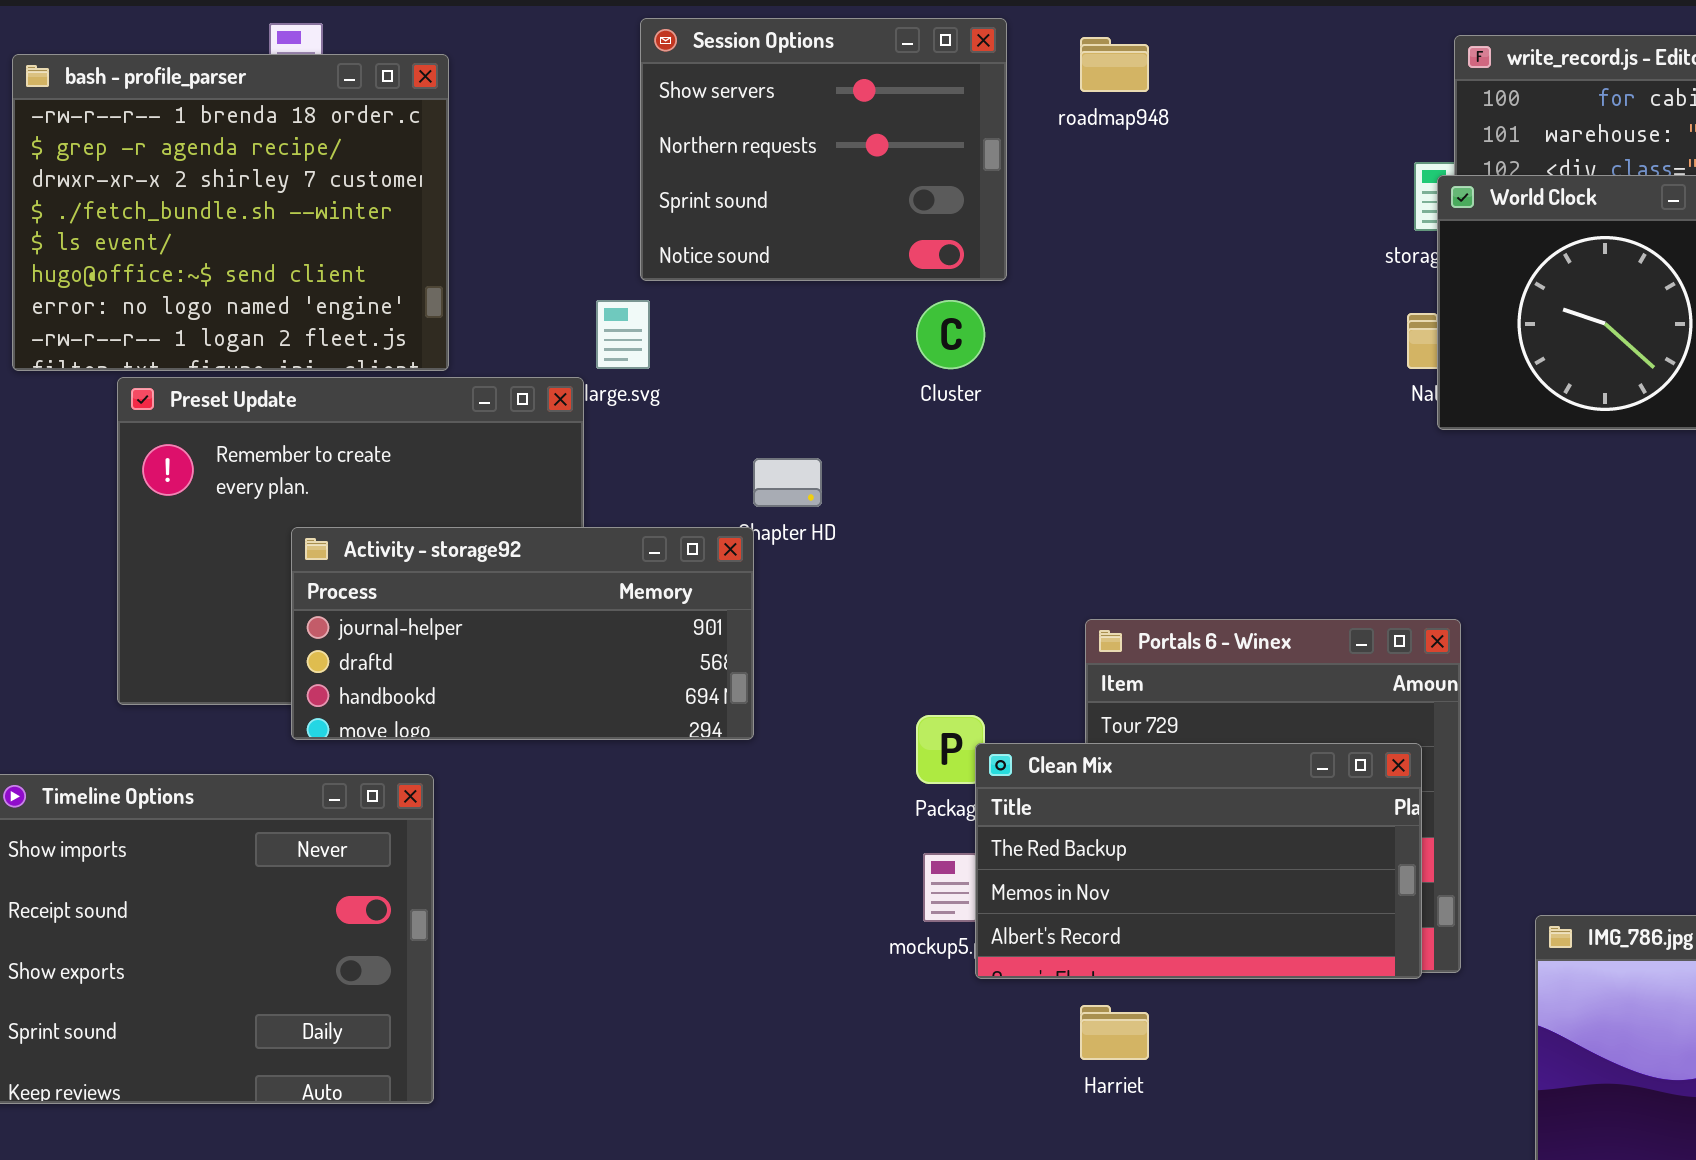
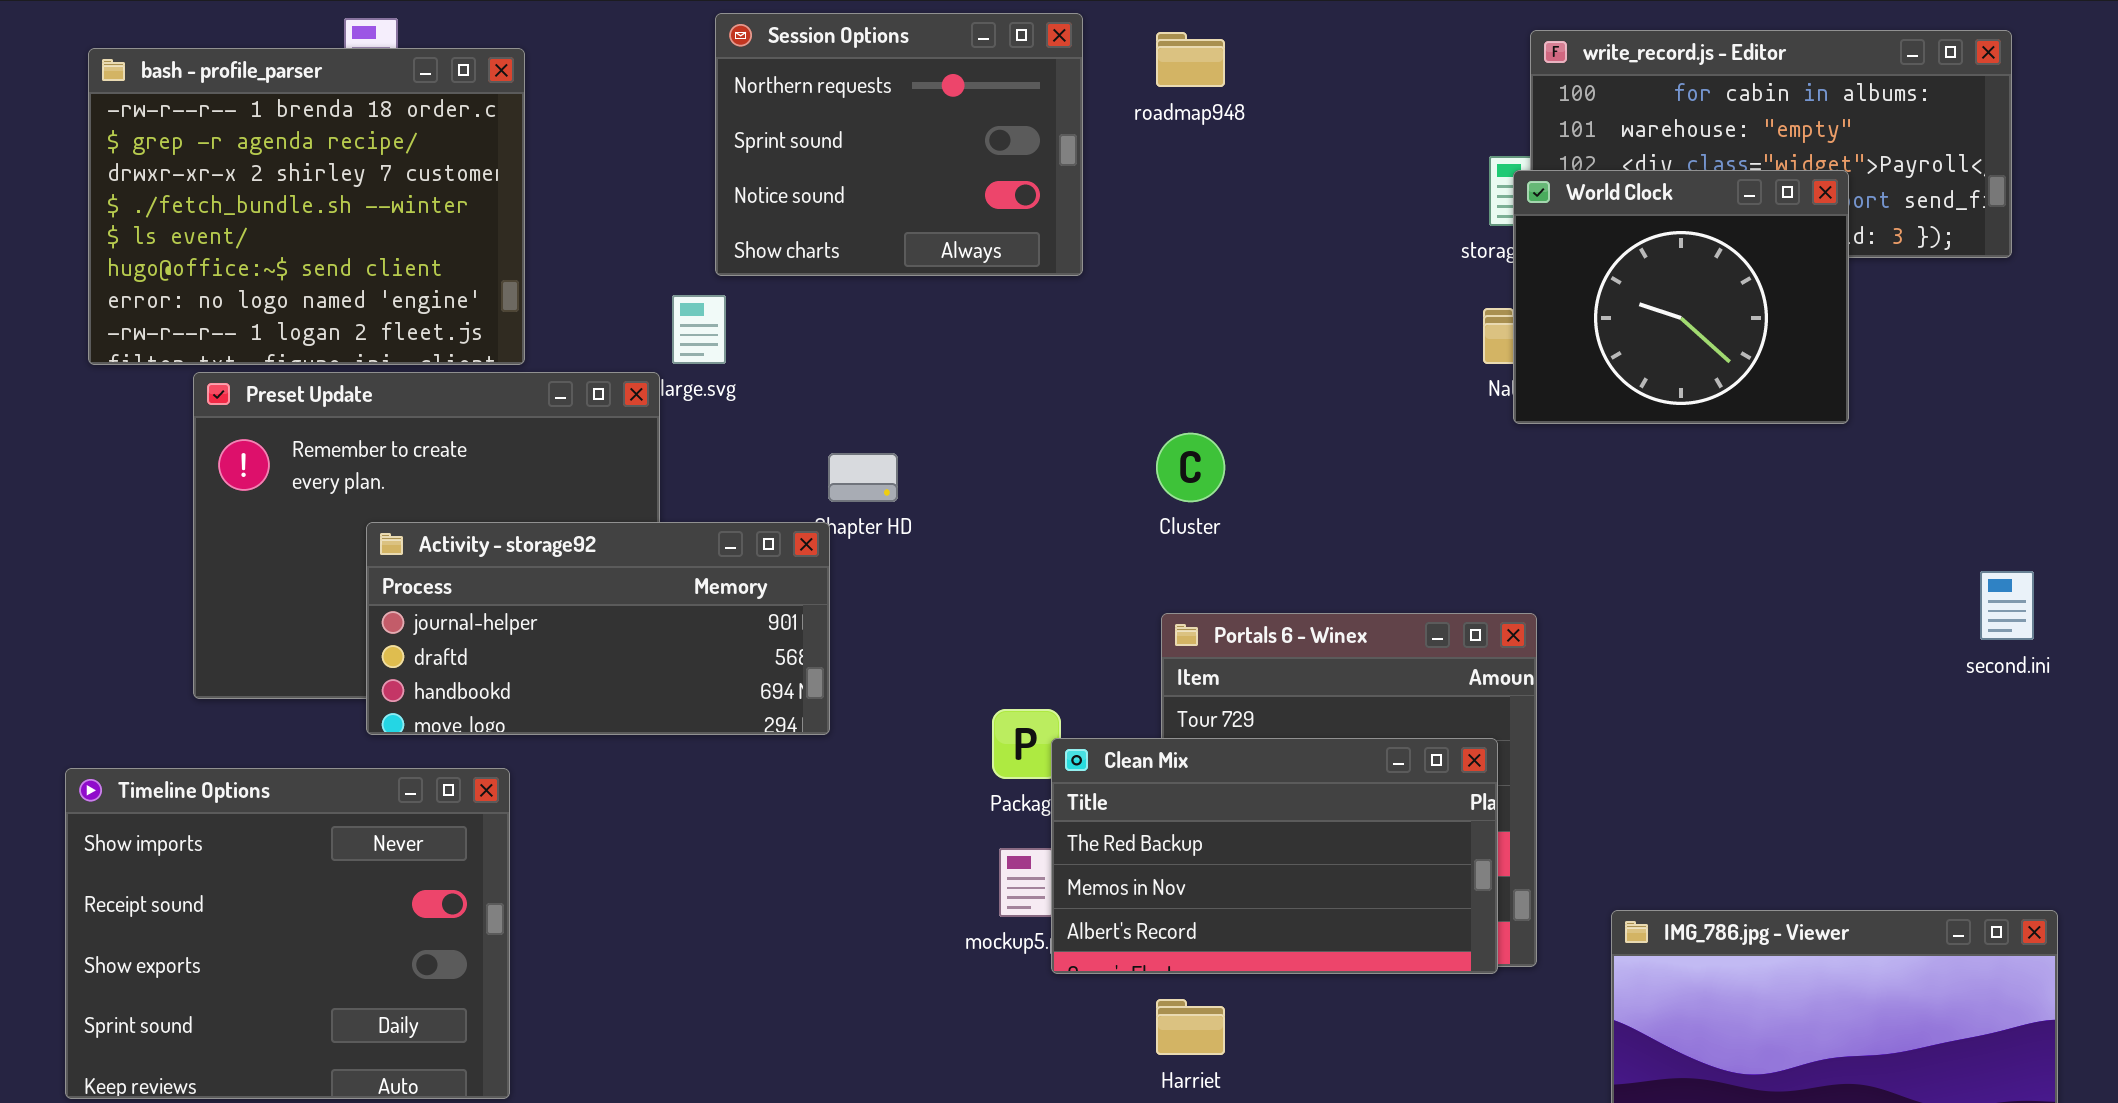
Session Options: [640,18,1007,281] -> [715,13,1083,276], scrolled down 1 row
Cluster: [916,300,985,369] -> [1156,433,1225,502], moved

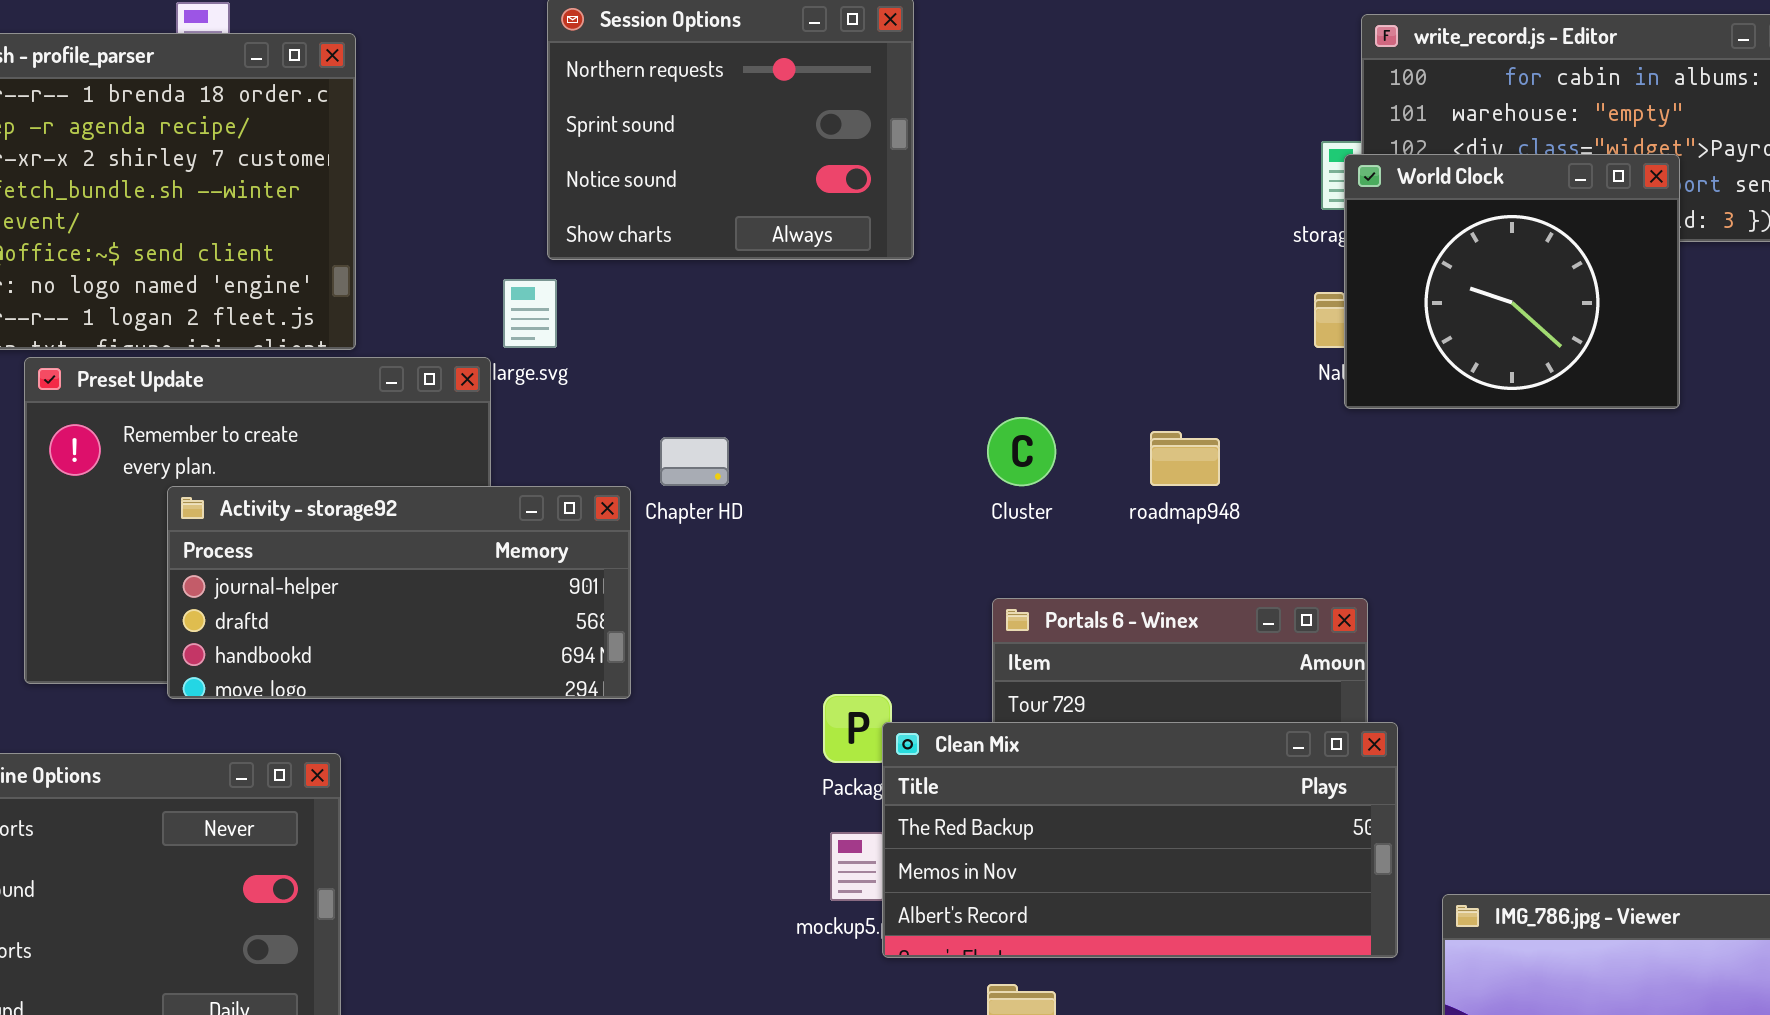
roadmap948: [1156,32,1225,87] -> [1150,431,1220,486], moved
Activity - storage92: [366,522,830,735] -> [167,486,631,699], moved
Clean Mix: [1051,738,1498,974] -> [882,722,1398,958], resized

